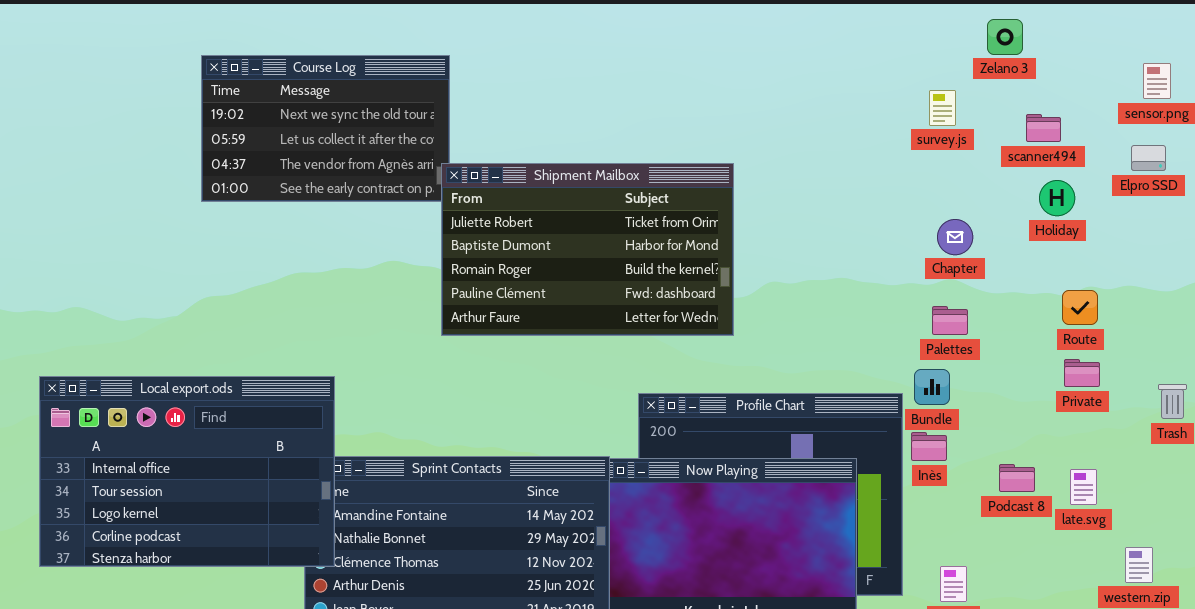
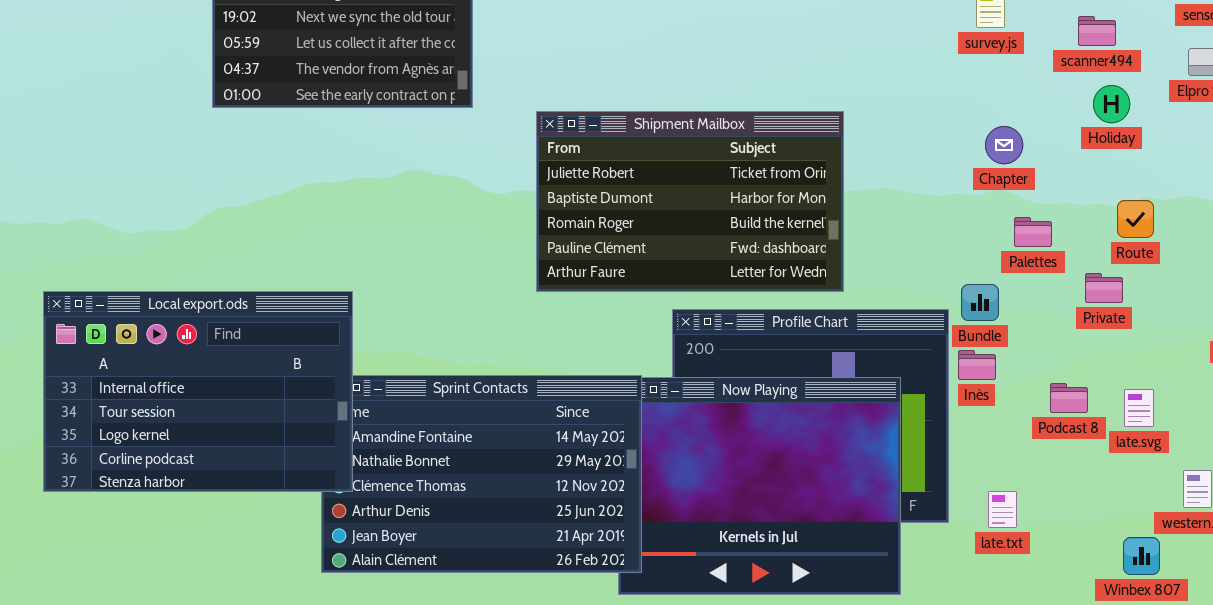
Shipment Mailbox: [441,163,734,336] -> [536,111,844,292], moved
Palettes: [932,306,968,335] -> [1014,217,1052,247], moved
Private: [1064,359,1100,387] -> [1085,273,1123,303], moved

